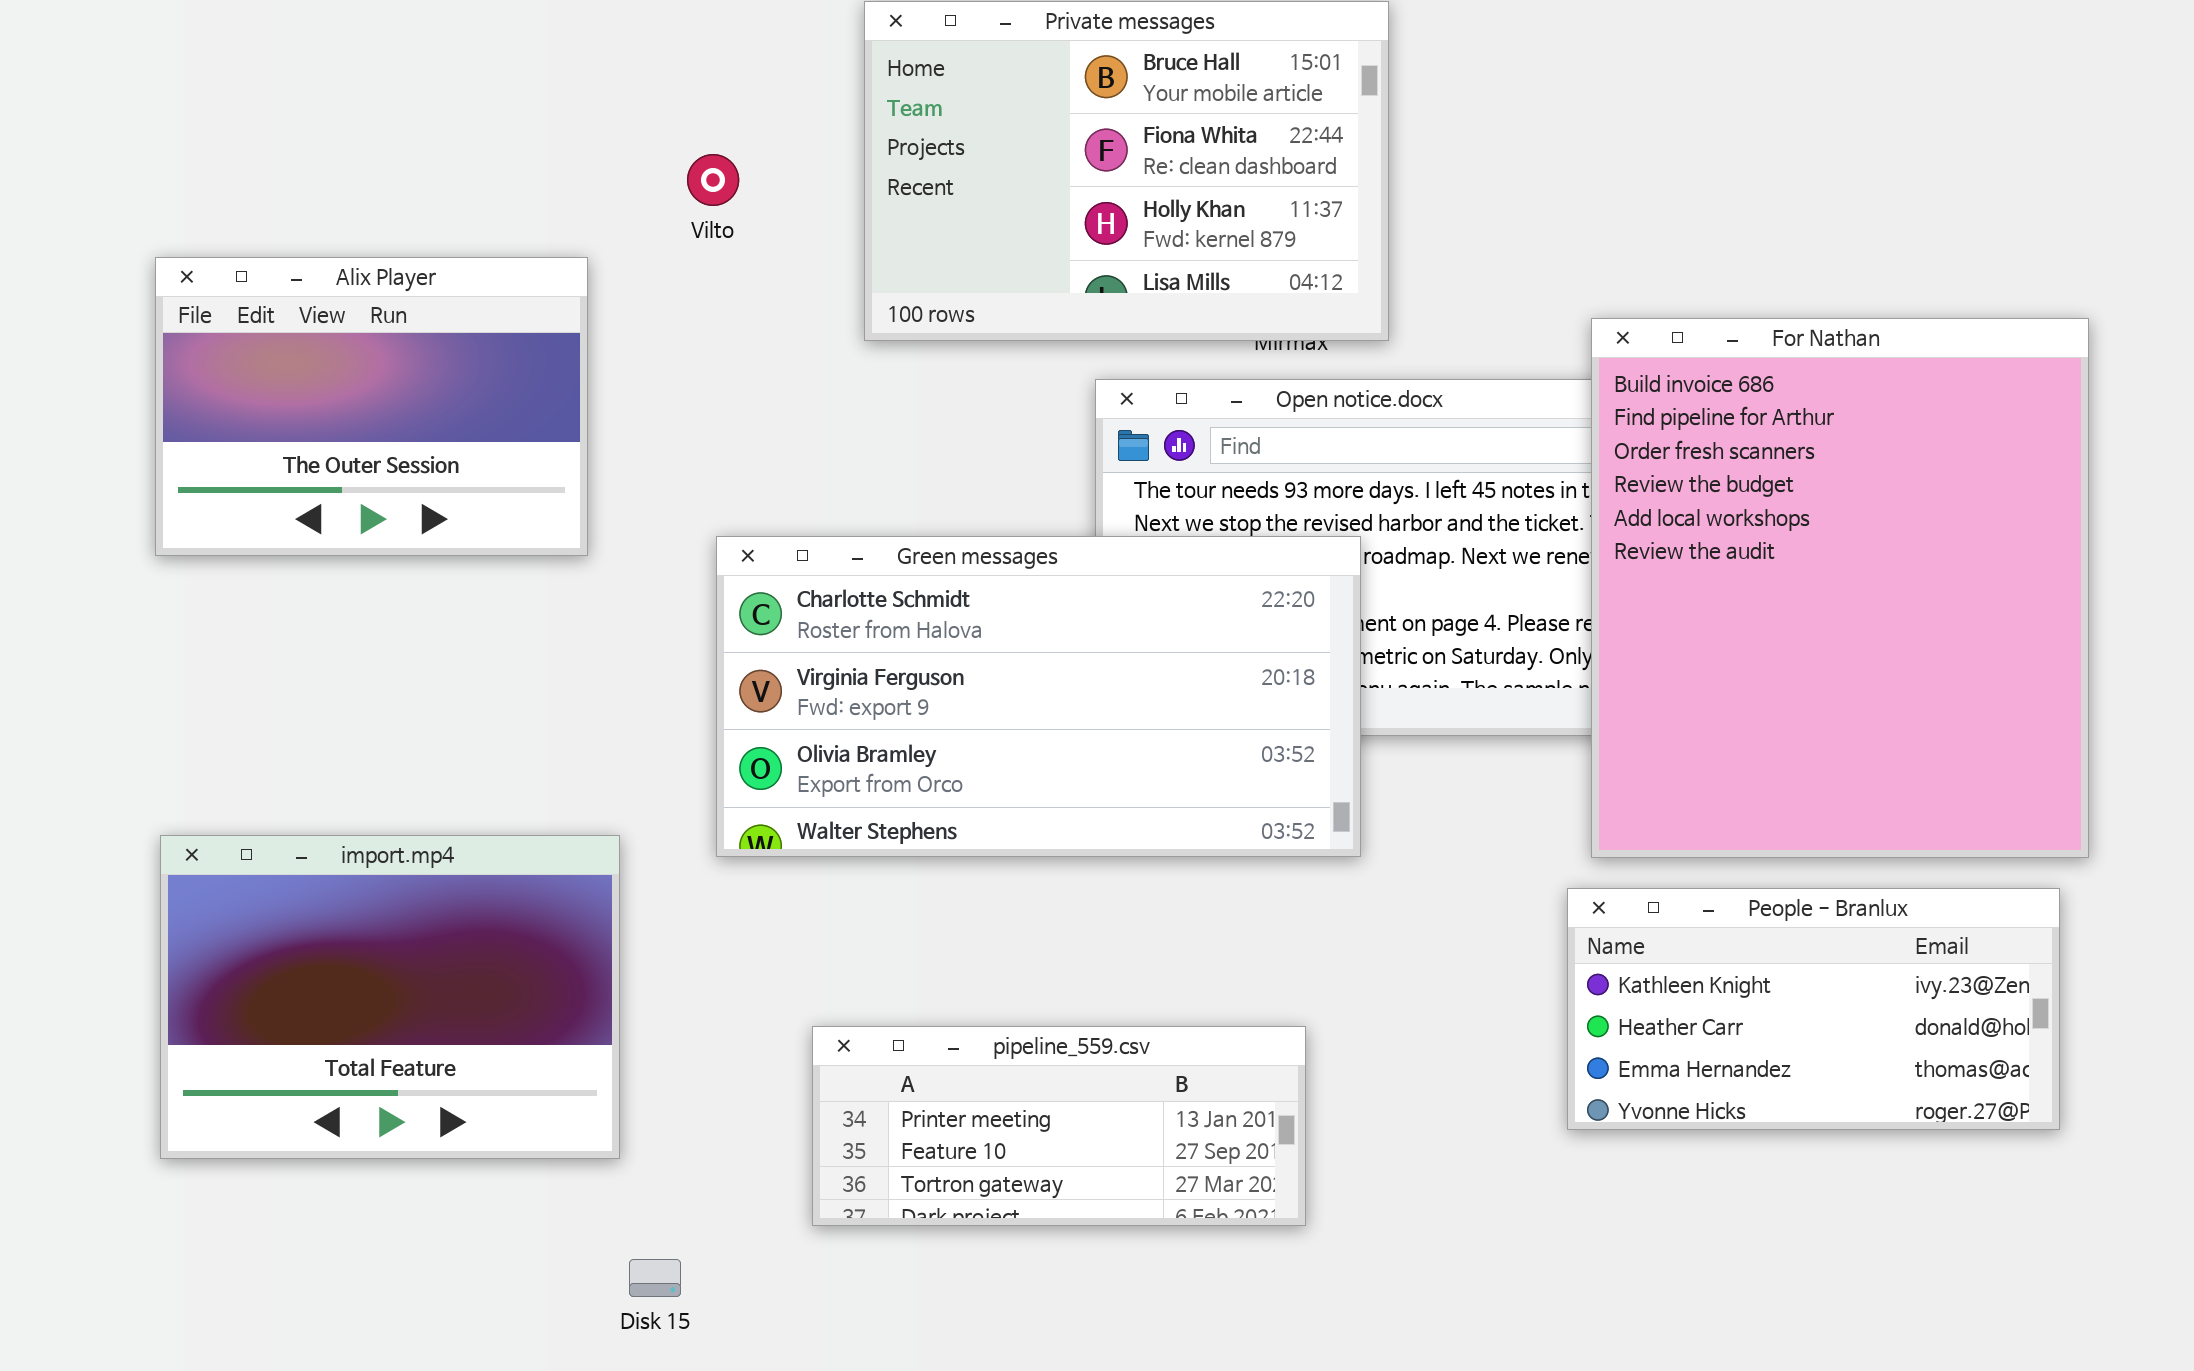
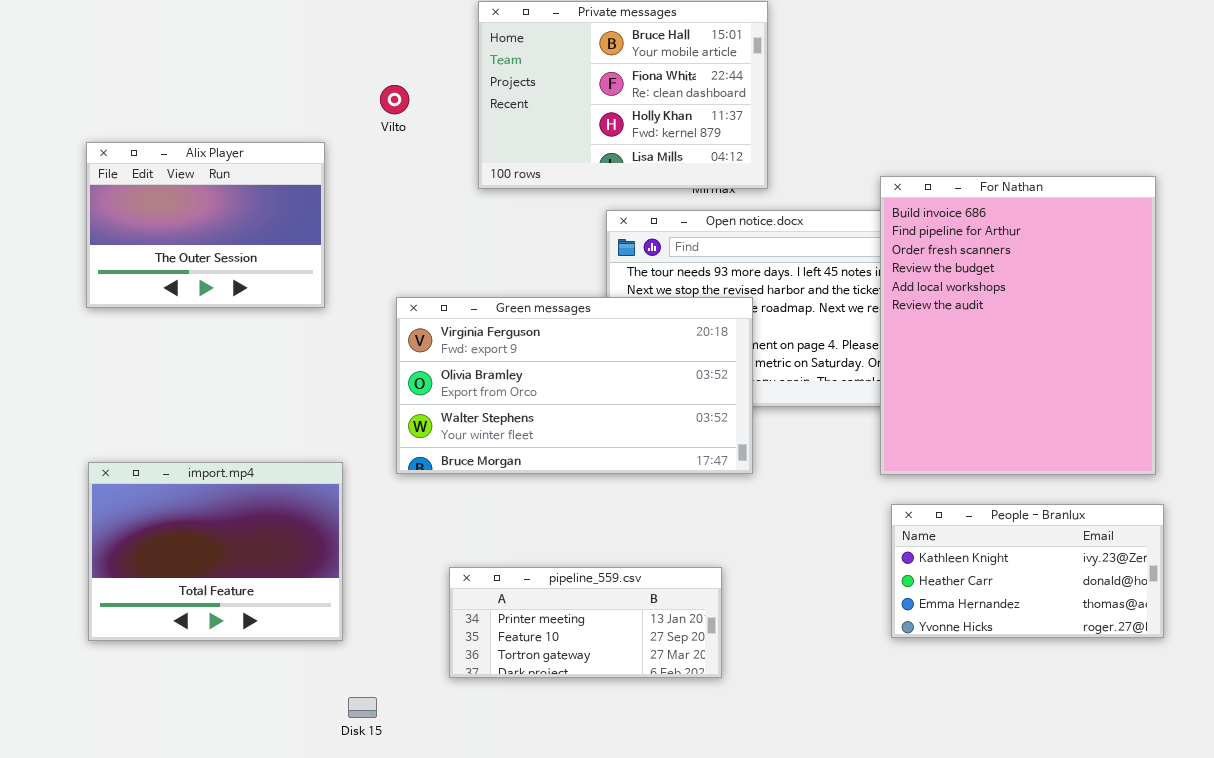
Green messages: [716,536,1361,857] -> [396,297,753,474], scrolled down 1 row
People - Branlux: [1567,888,2060,1130] -> [891,504,1164,638], moved

